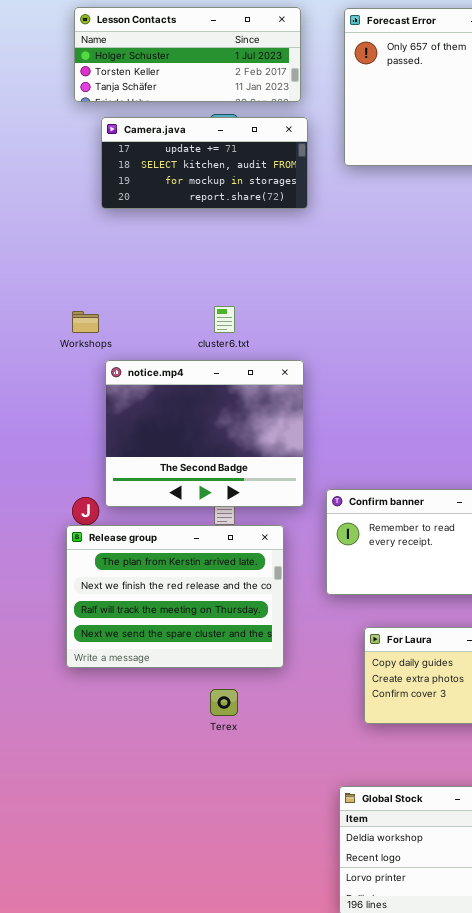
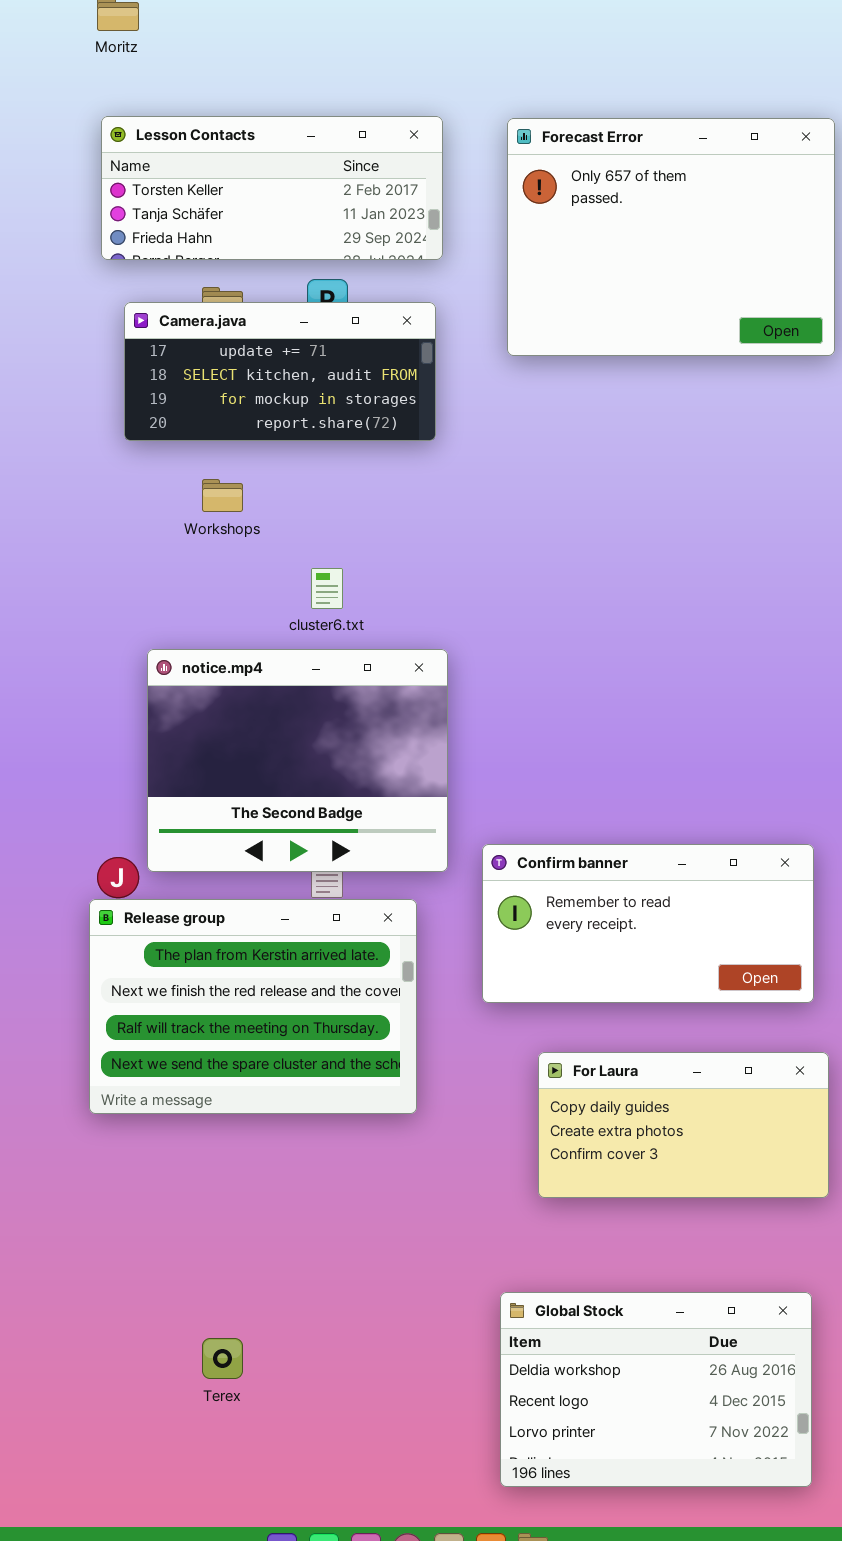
Lesson Contacts: [74,7,301,102] -> [101,116,443,260], scrolled down 1 row
Camera.java: [101,117,308,209] -> [124,302,436,441], moved
Workshops: [72,311,99,333] -> [202,479,243,512], moved
Terex: [210,689,238,716] -> [202,1338,243,1379], moved

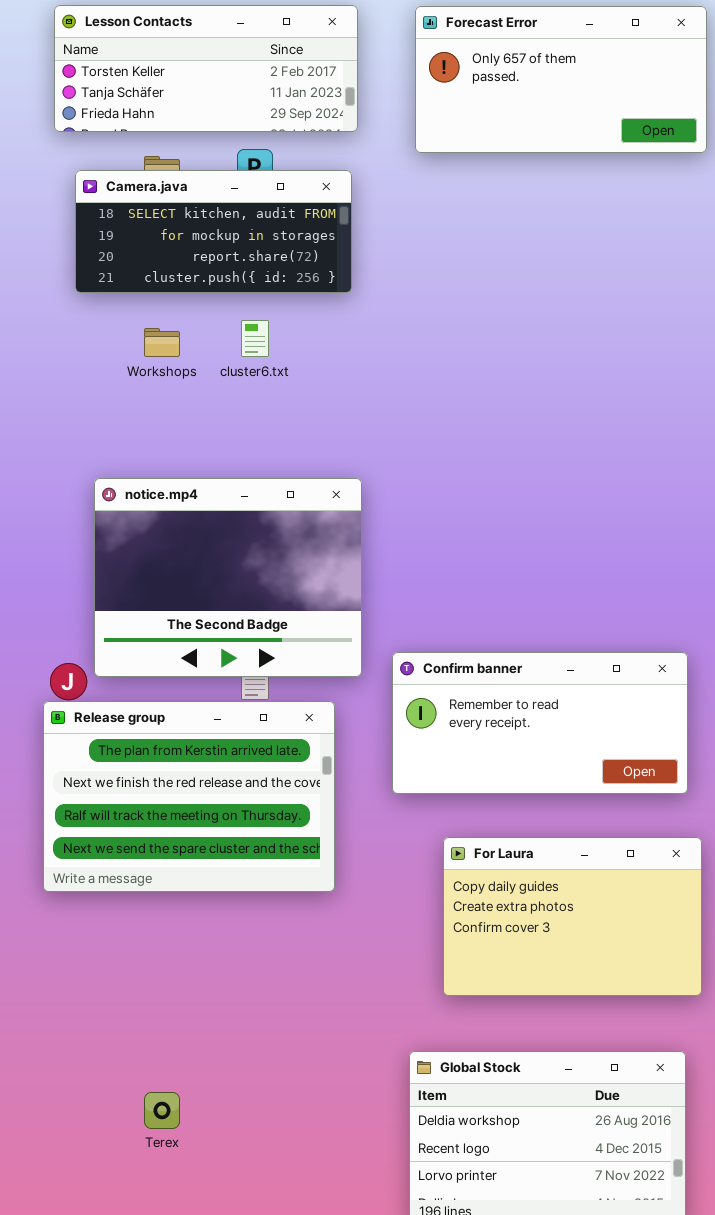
Forecast Error: [507,118,835,356] -> [415,6,707,153], resized
Camera.java: [124,302,436,441] -> [75,170,352,293], scrolled down 1 row
cluster6.txt: [311,568,343,609] -> [241,320,269,357], moved
For Laura: [538,1052,829,1198] -> [443,837,702,996], resized

